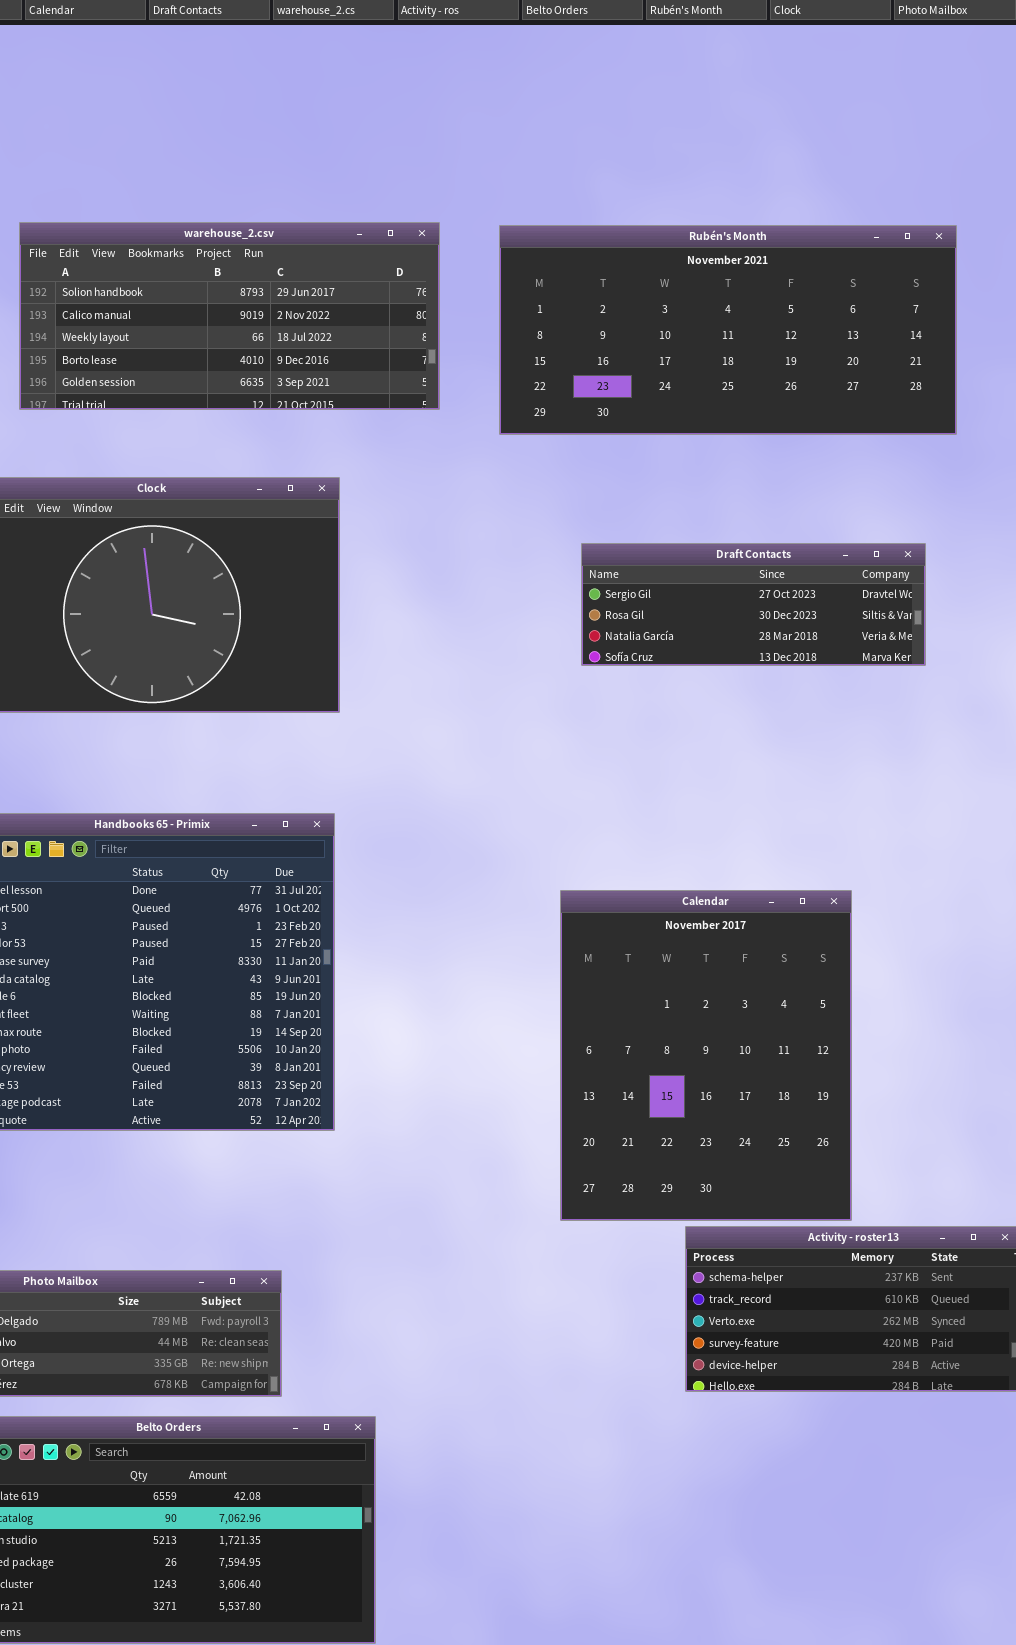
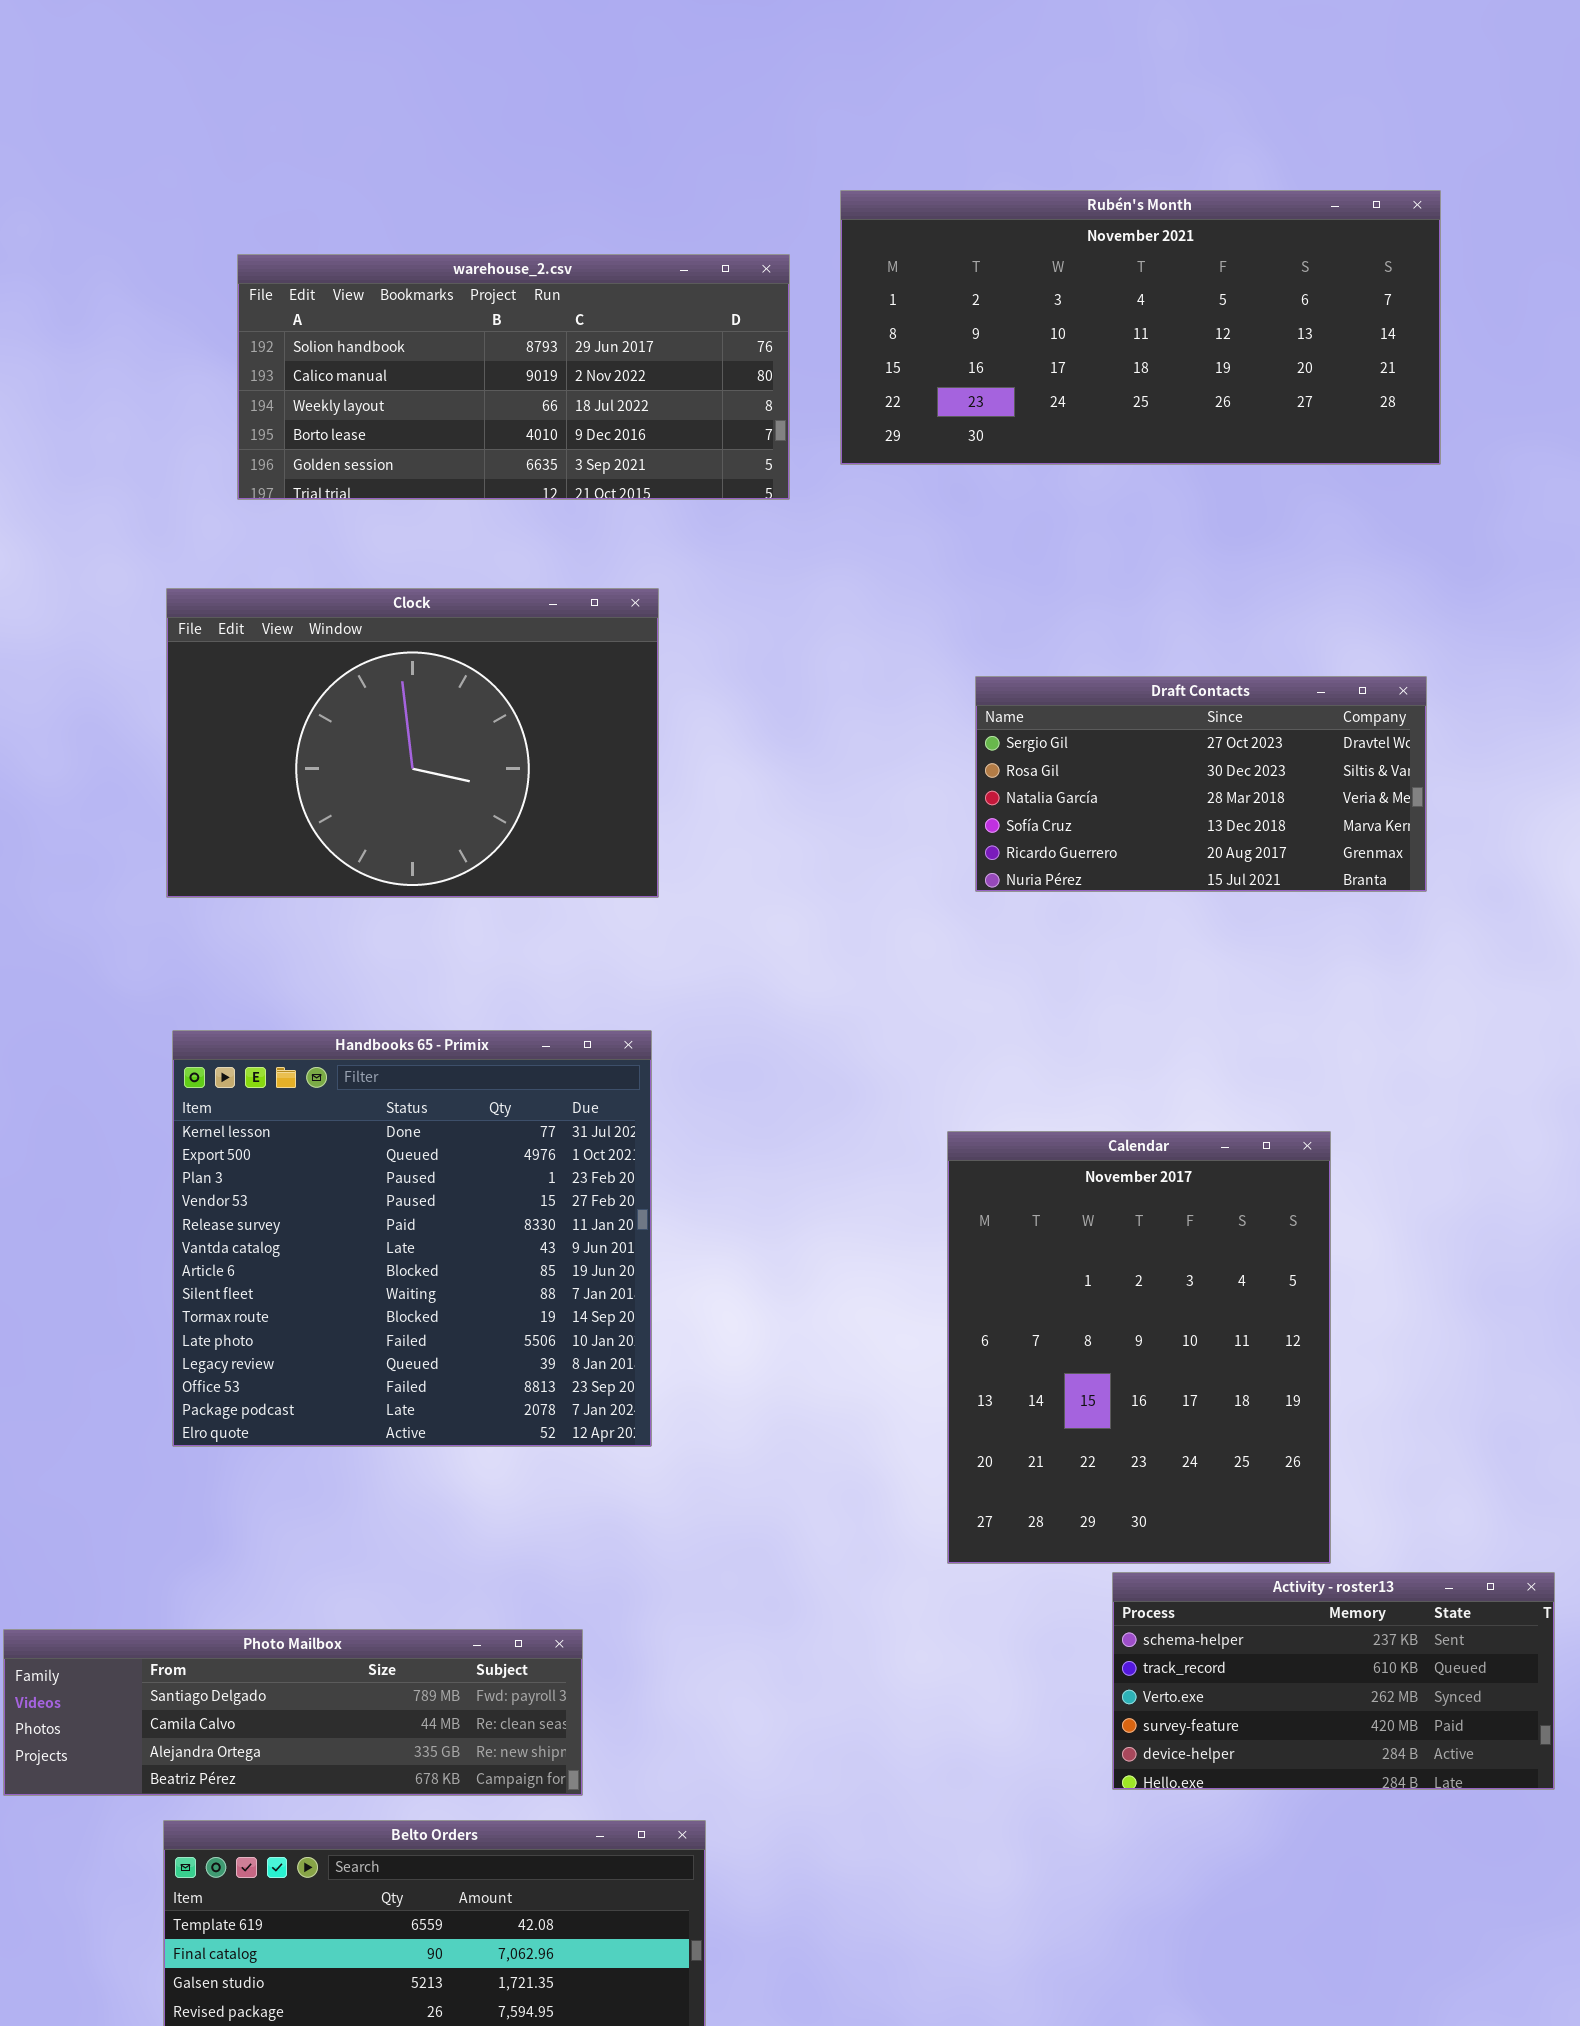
Rubén's Month: [499,225,957,435] -> [840,190,1441,465], moved
Draft Contacts: [581,543,926,666] -> [975,676,1427,892], resized

